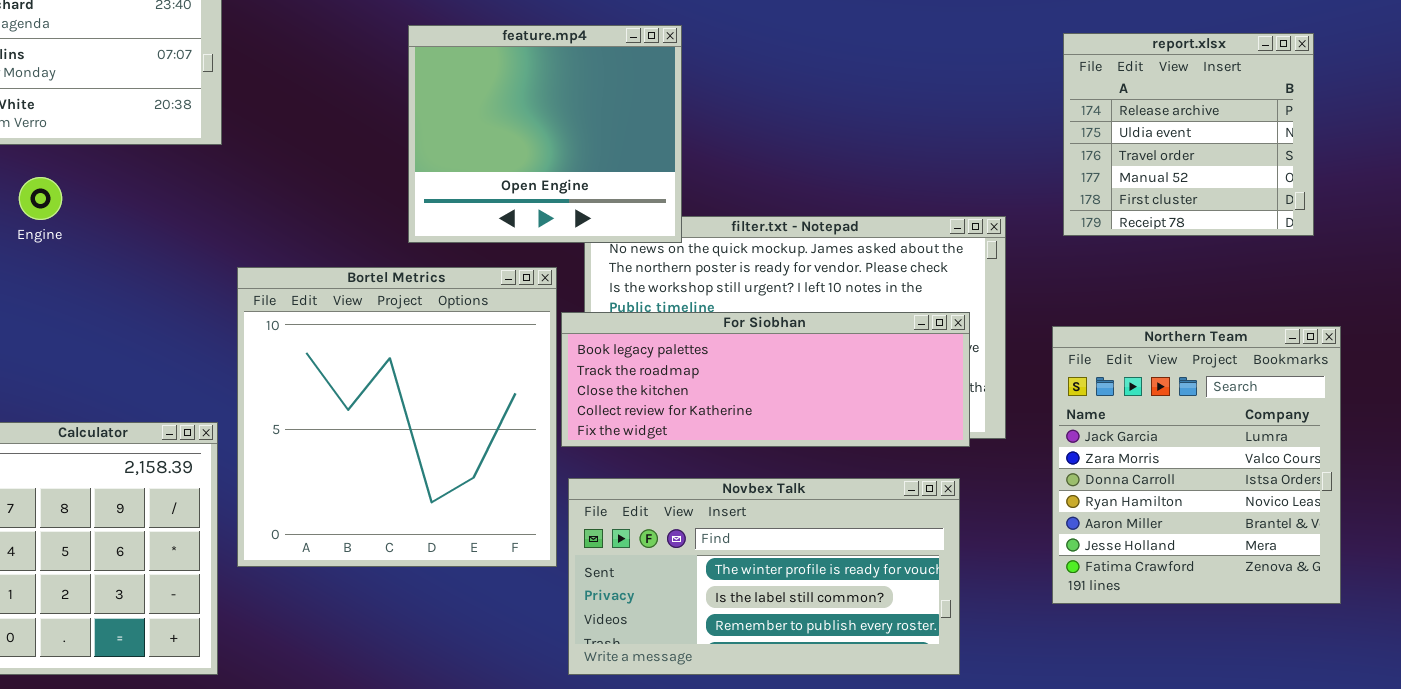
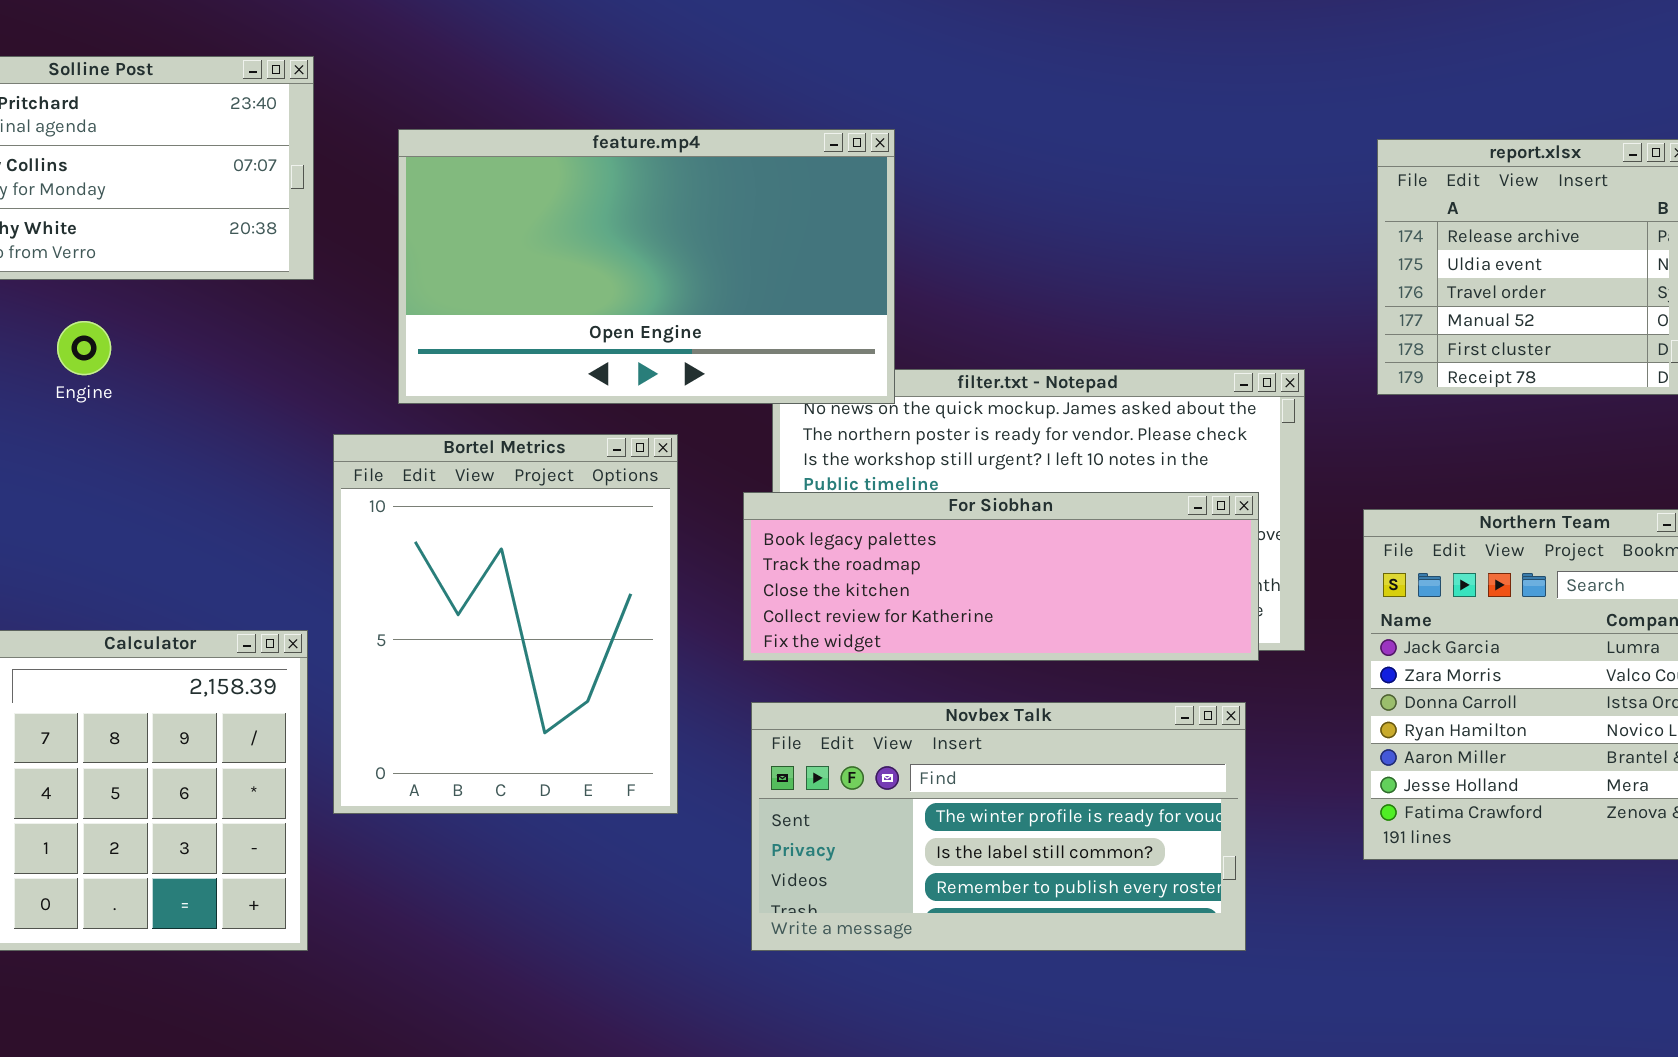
feature.mp4: [408,25,682,243] -> [398,129,895,404], resized
Bortel Metrics: [237,267,557,567] -> [333,434,678,814], resized

